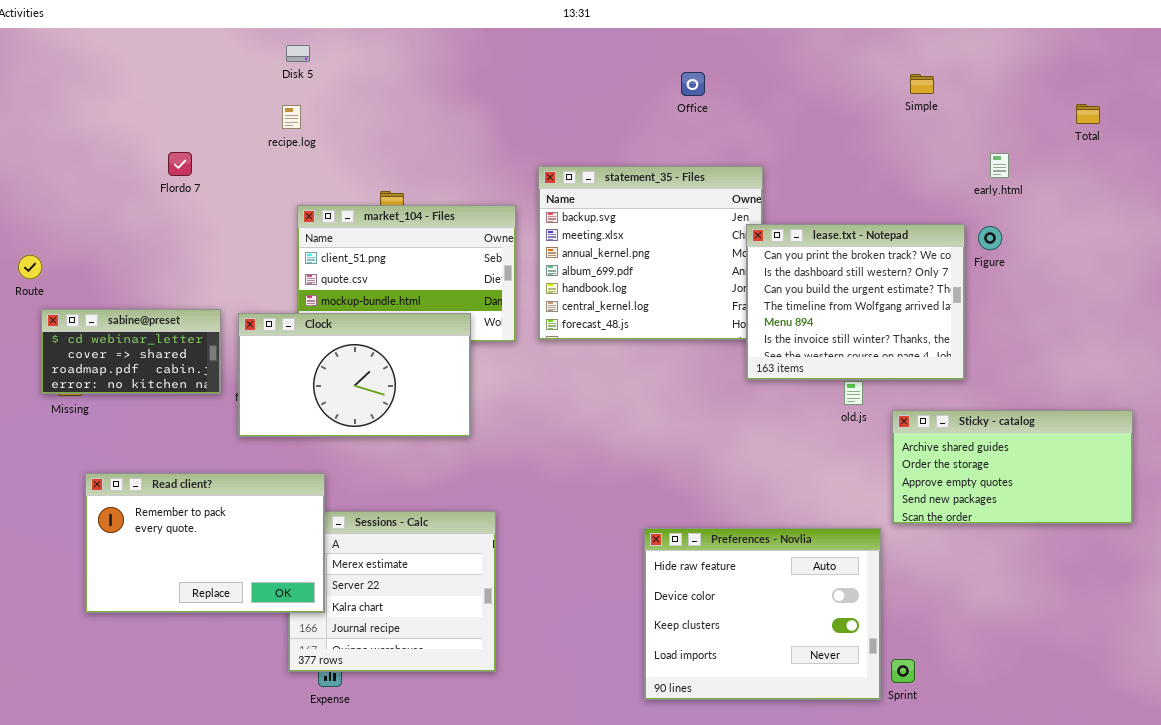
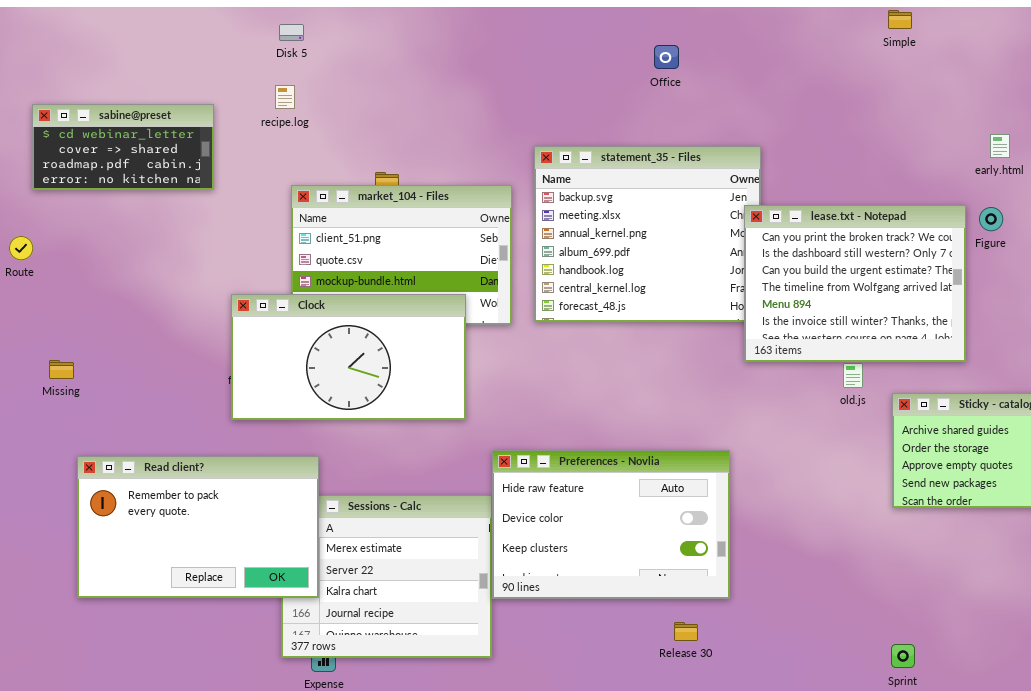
Office: [681,72,705,96] -> [654,45,679,69], moved
Simple: [910,74,934,94] -> [888,10,912,29], moved
sabine@preset: [41,309,221,394] -> [32,104,214,190], moved
Preferences - Novlia: [644,528,881,700] -> [492,450,730,599], moved, resized

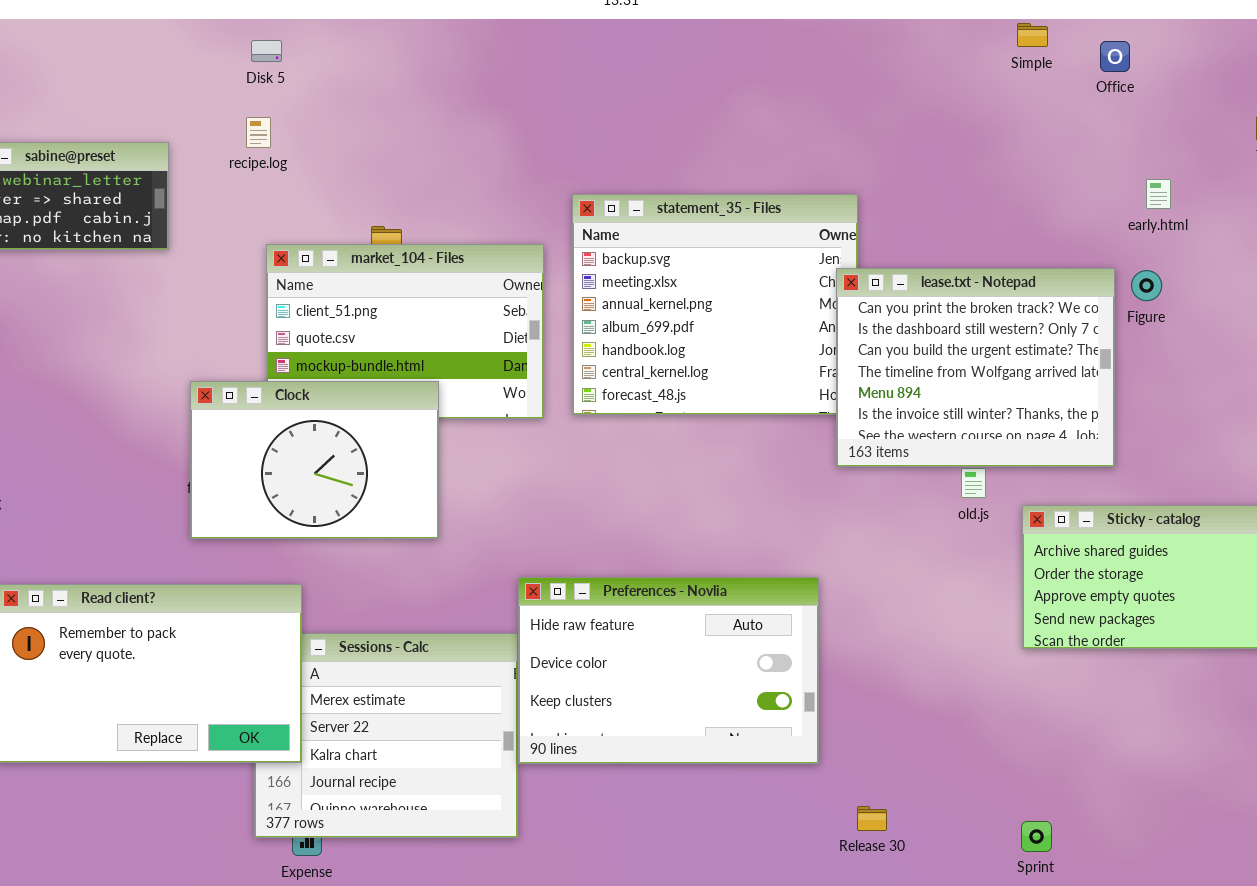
Office: [654,45,679,69] -> [1100,41,1130,72], moved
Clock: [231,294,466,420] -> [190,381,439,539], resized
Release 30: [674,622,698,641] -> [857,806,887,831], moved

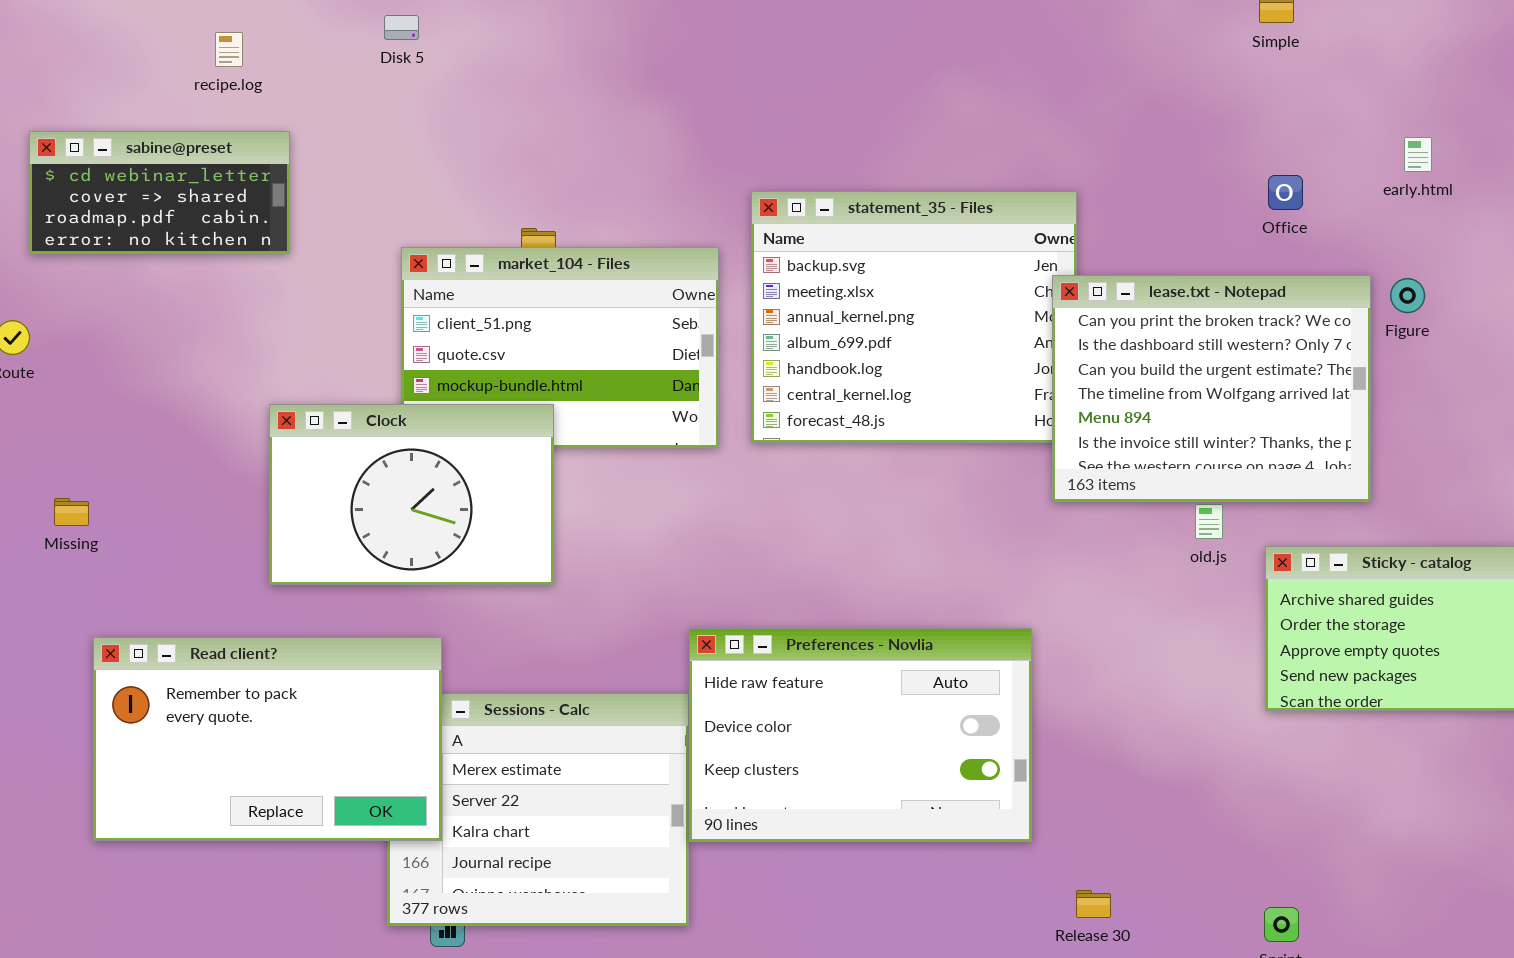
Office: [1100,41,1130,72] -> [1268,175,1303,210], moved
recipe.log: [246,117,271,148] -> [215,32,243,67], moved
early.html: [1146,179,1171,209] -> [1404,137,1432,172], moved
Clock: [190,381,439,539] -> [269,404,554,585], moved

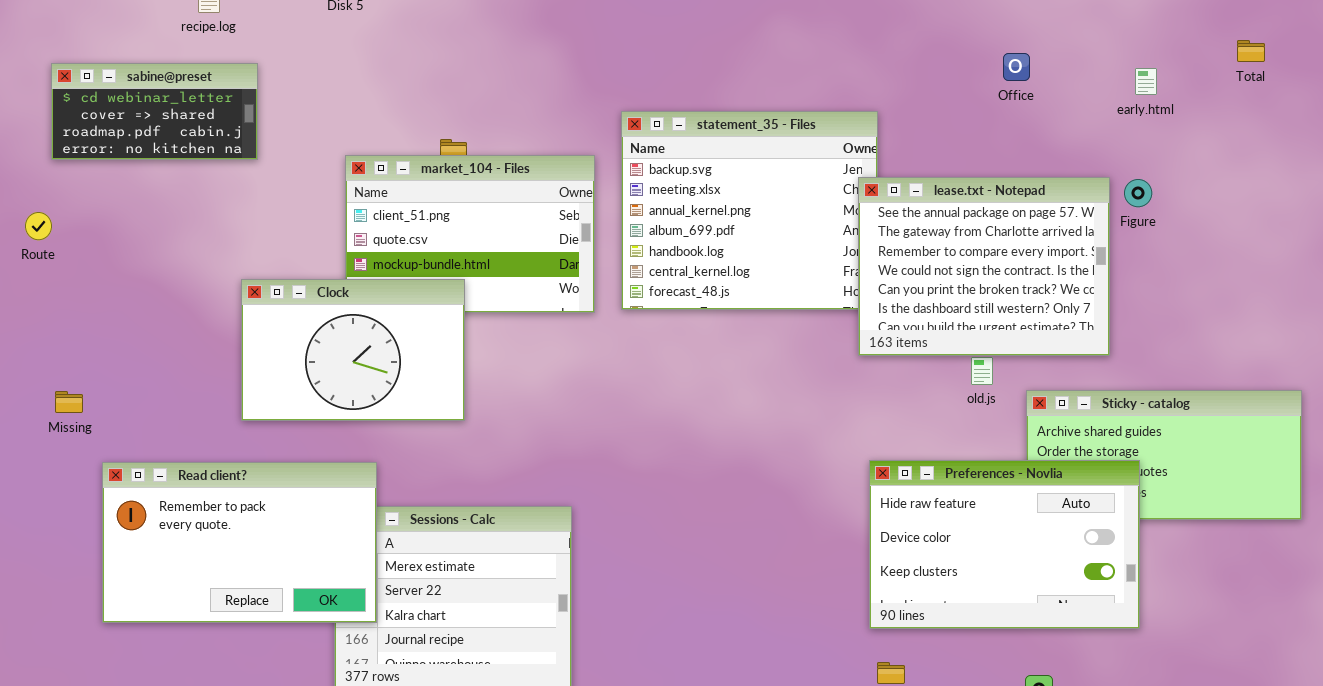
Office: [1268,175,1303,210] -> [1003,53,1030,81], moved
lease.txt - Notepad: [1052,275,1371,502] -> [858,177,1110,356], scrolled up 4 rows
Missing: [54,498,89,526] -> [55,391,83,413], moved
Preferences - Novlia: [689,628,1032,842] -> [869,460,1140,629], moved

